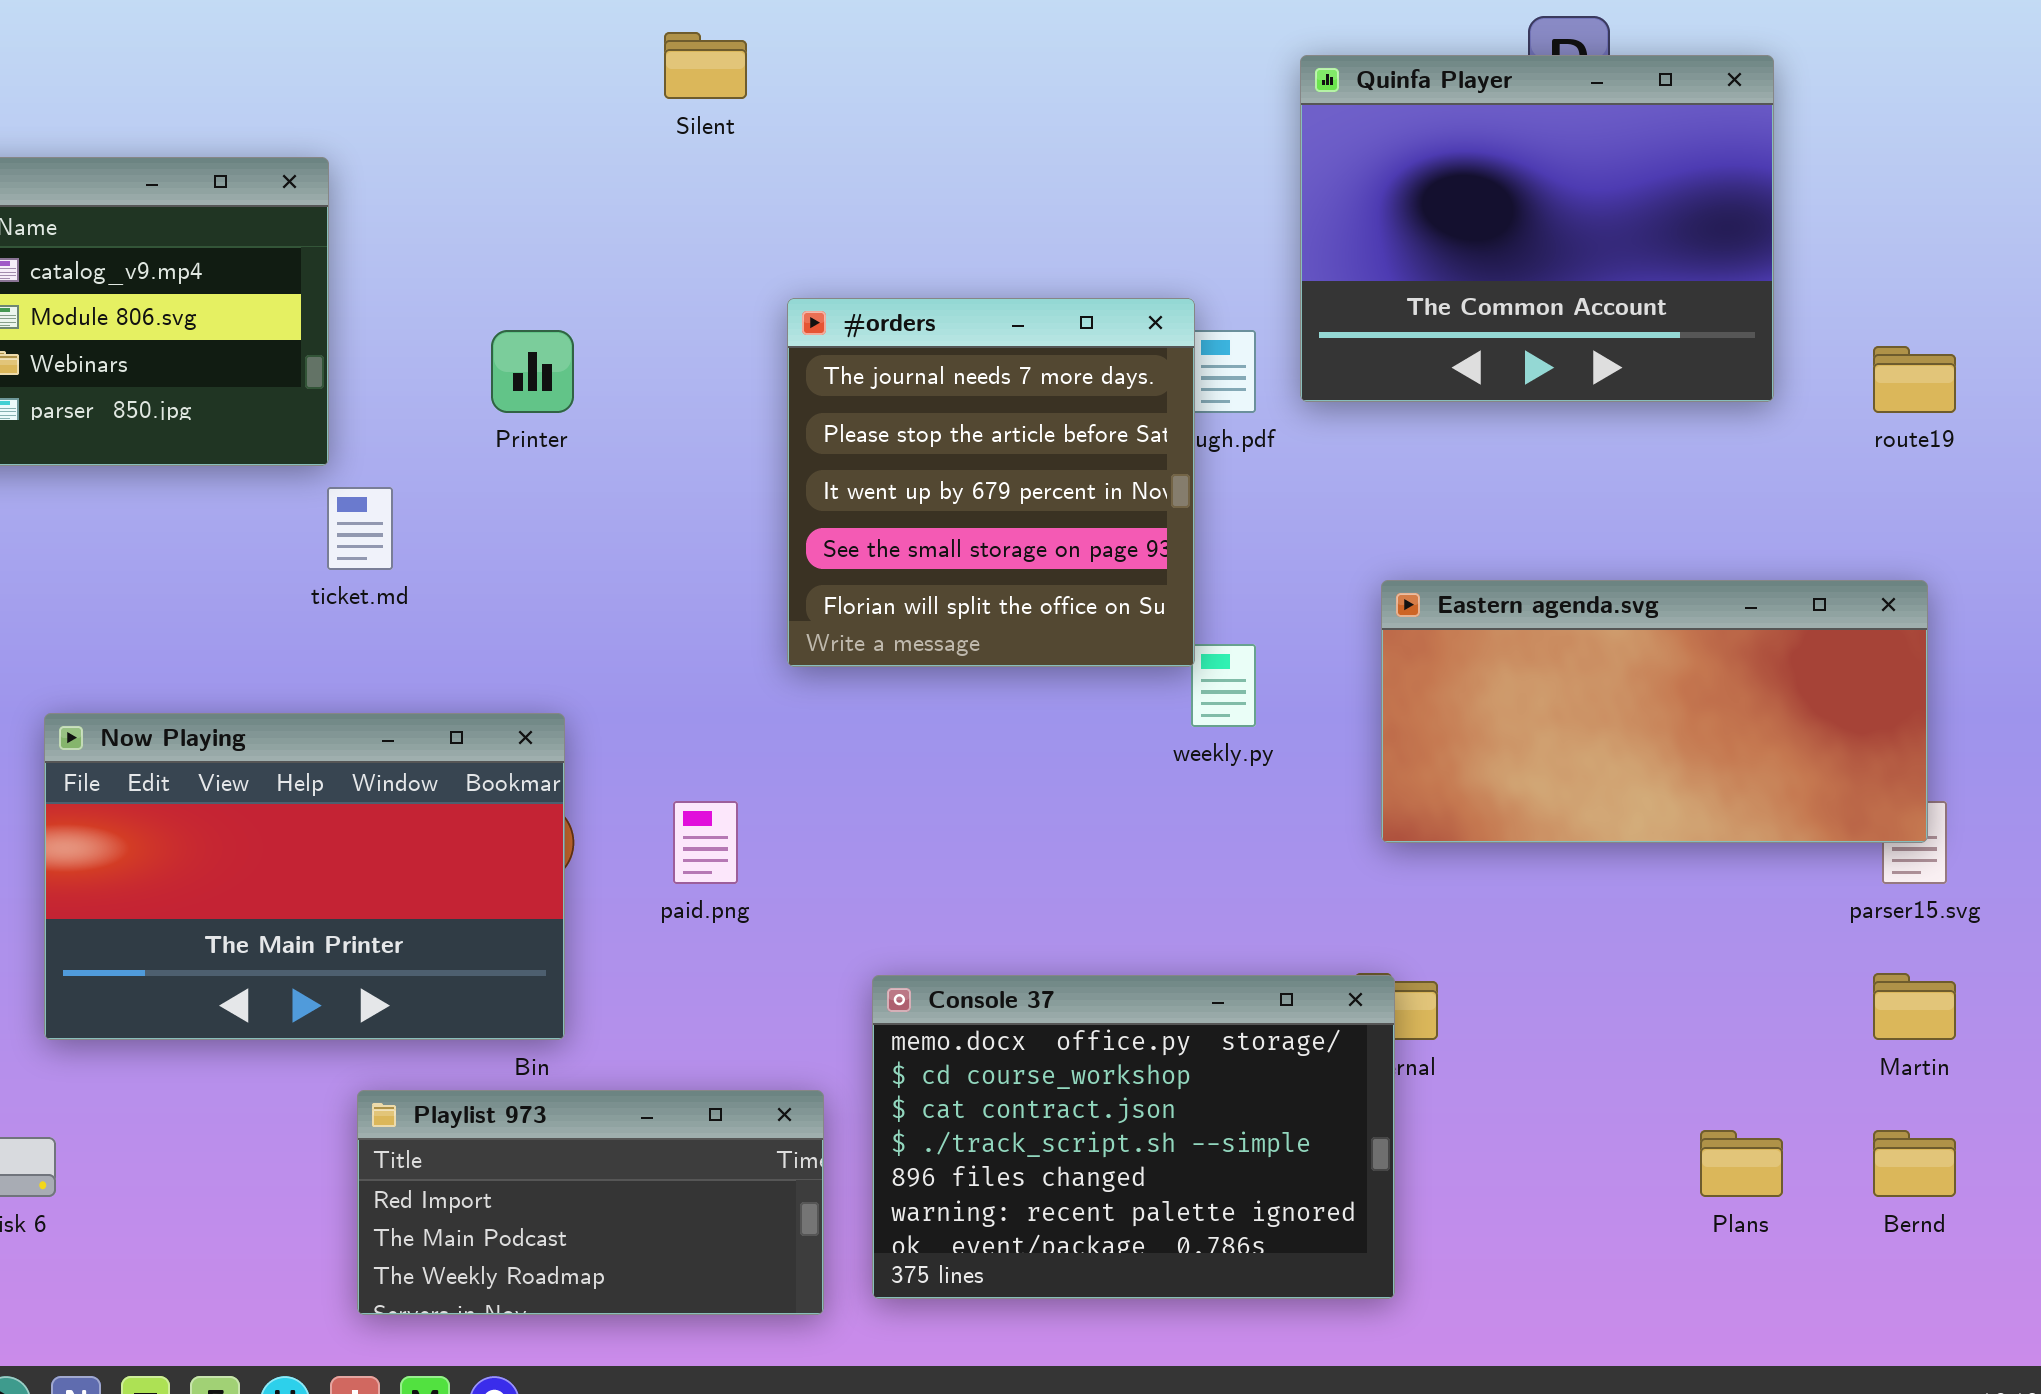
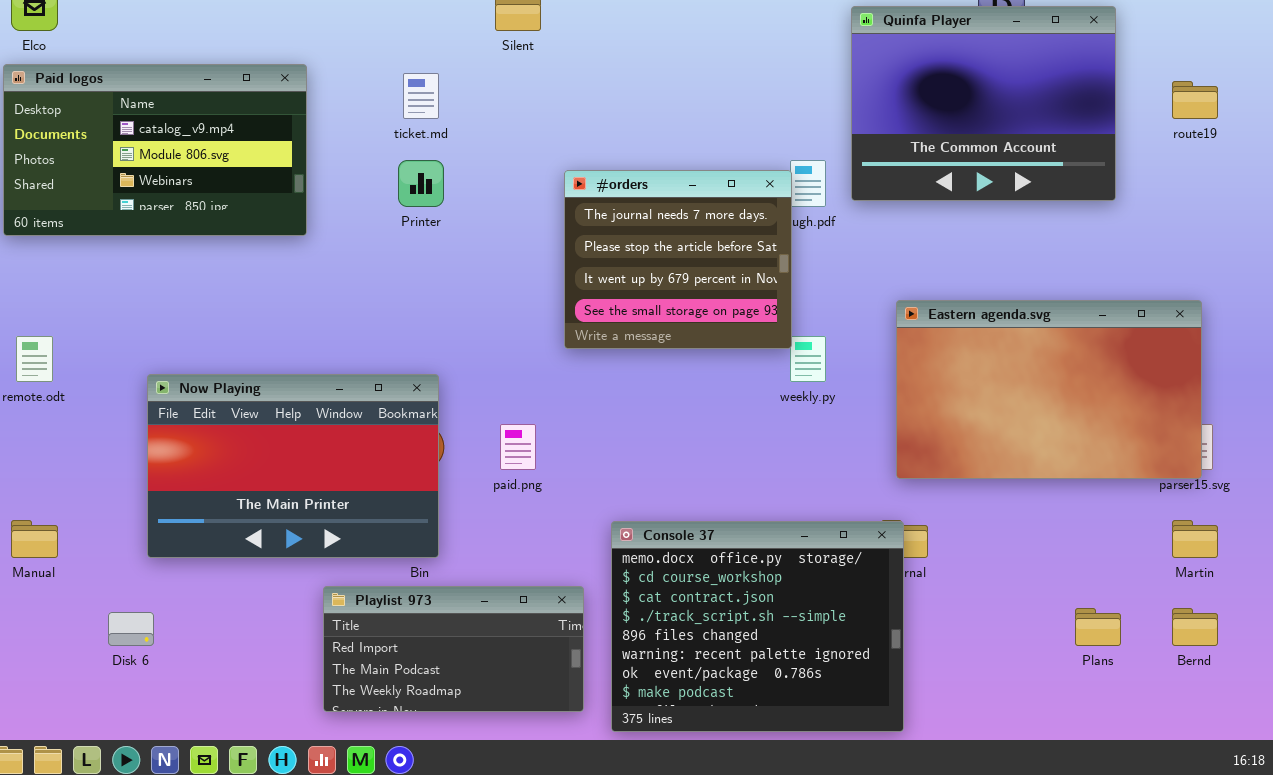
#orders: [787,298,1195,667] -> [564,170,792,349], resized
route19: [1873,346,1956,413] -> [1172,81,1218,119], moved
ticket.md: [327,487,393,570] -> [403,73,439,119], moved
Eastern agenda.svg: [1381,580,1928,843] -> [896,300,1202,479], resized
Console 37: [872,975,1395,1299] -> [611,521,904,732], resized

